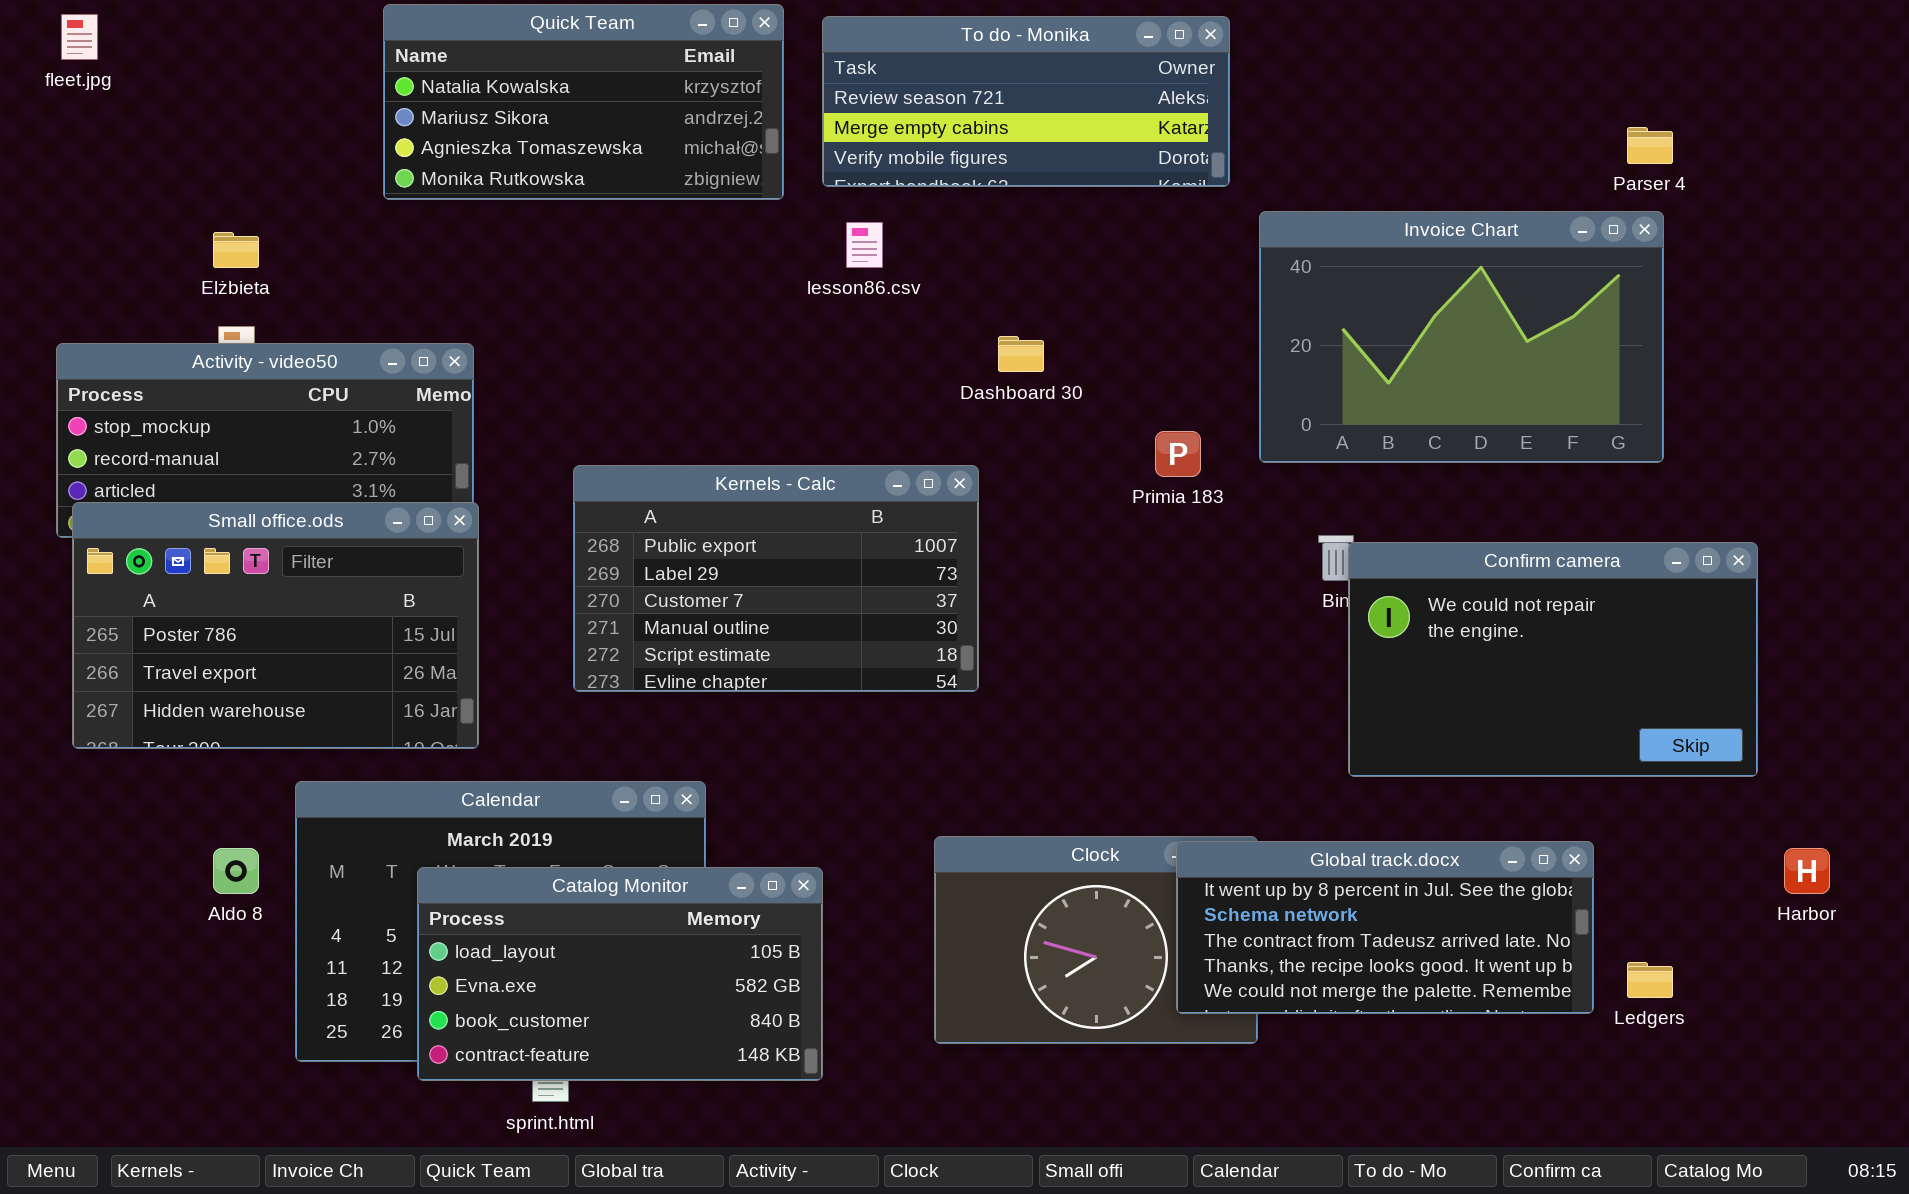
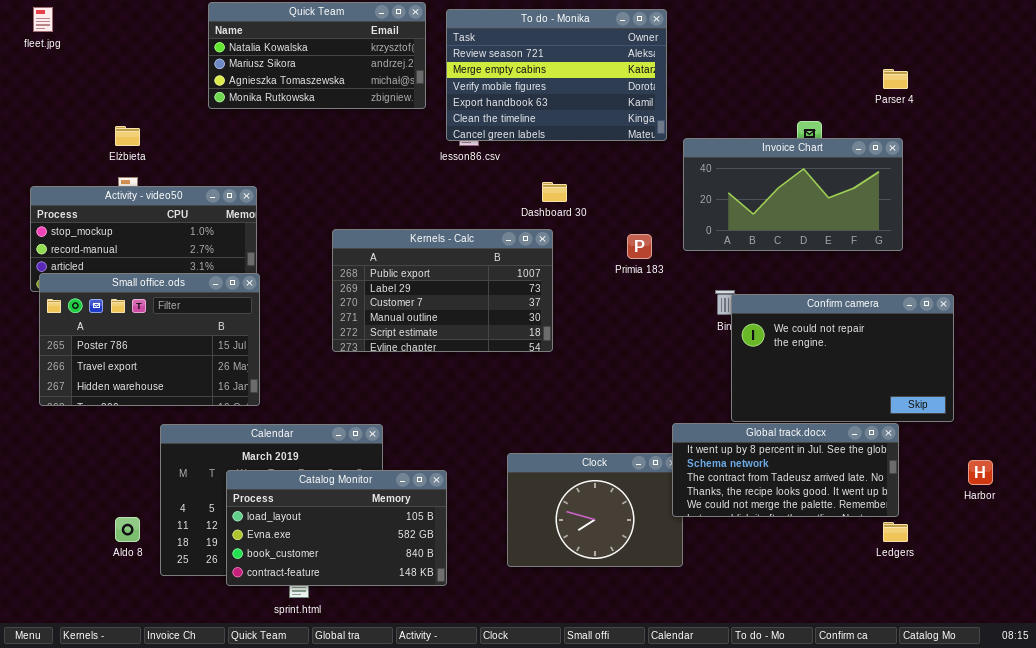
To do - Monika: [822,16,1230,187] -> [446,9,667,141], resized
Invoice Chart: [1259,211,1664,463] -> [683,138,903,251], resized
Kernels - Calc: [573,465,979,692] -> [332,229,553,352], moved
Global track.docx: [1176,841,1594,1014] -> [672,423,899,517], moved
Aldo 8: [213,848,259,894] -> [115,517,140,542], moved

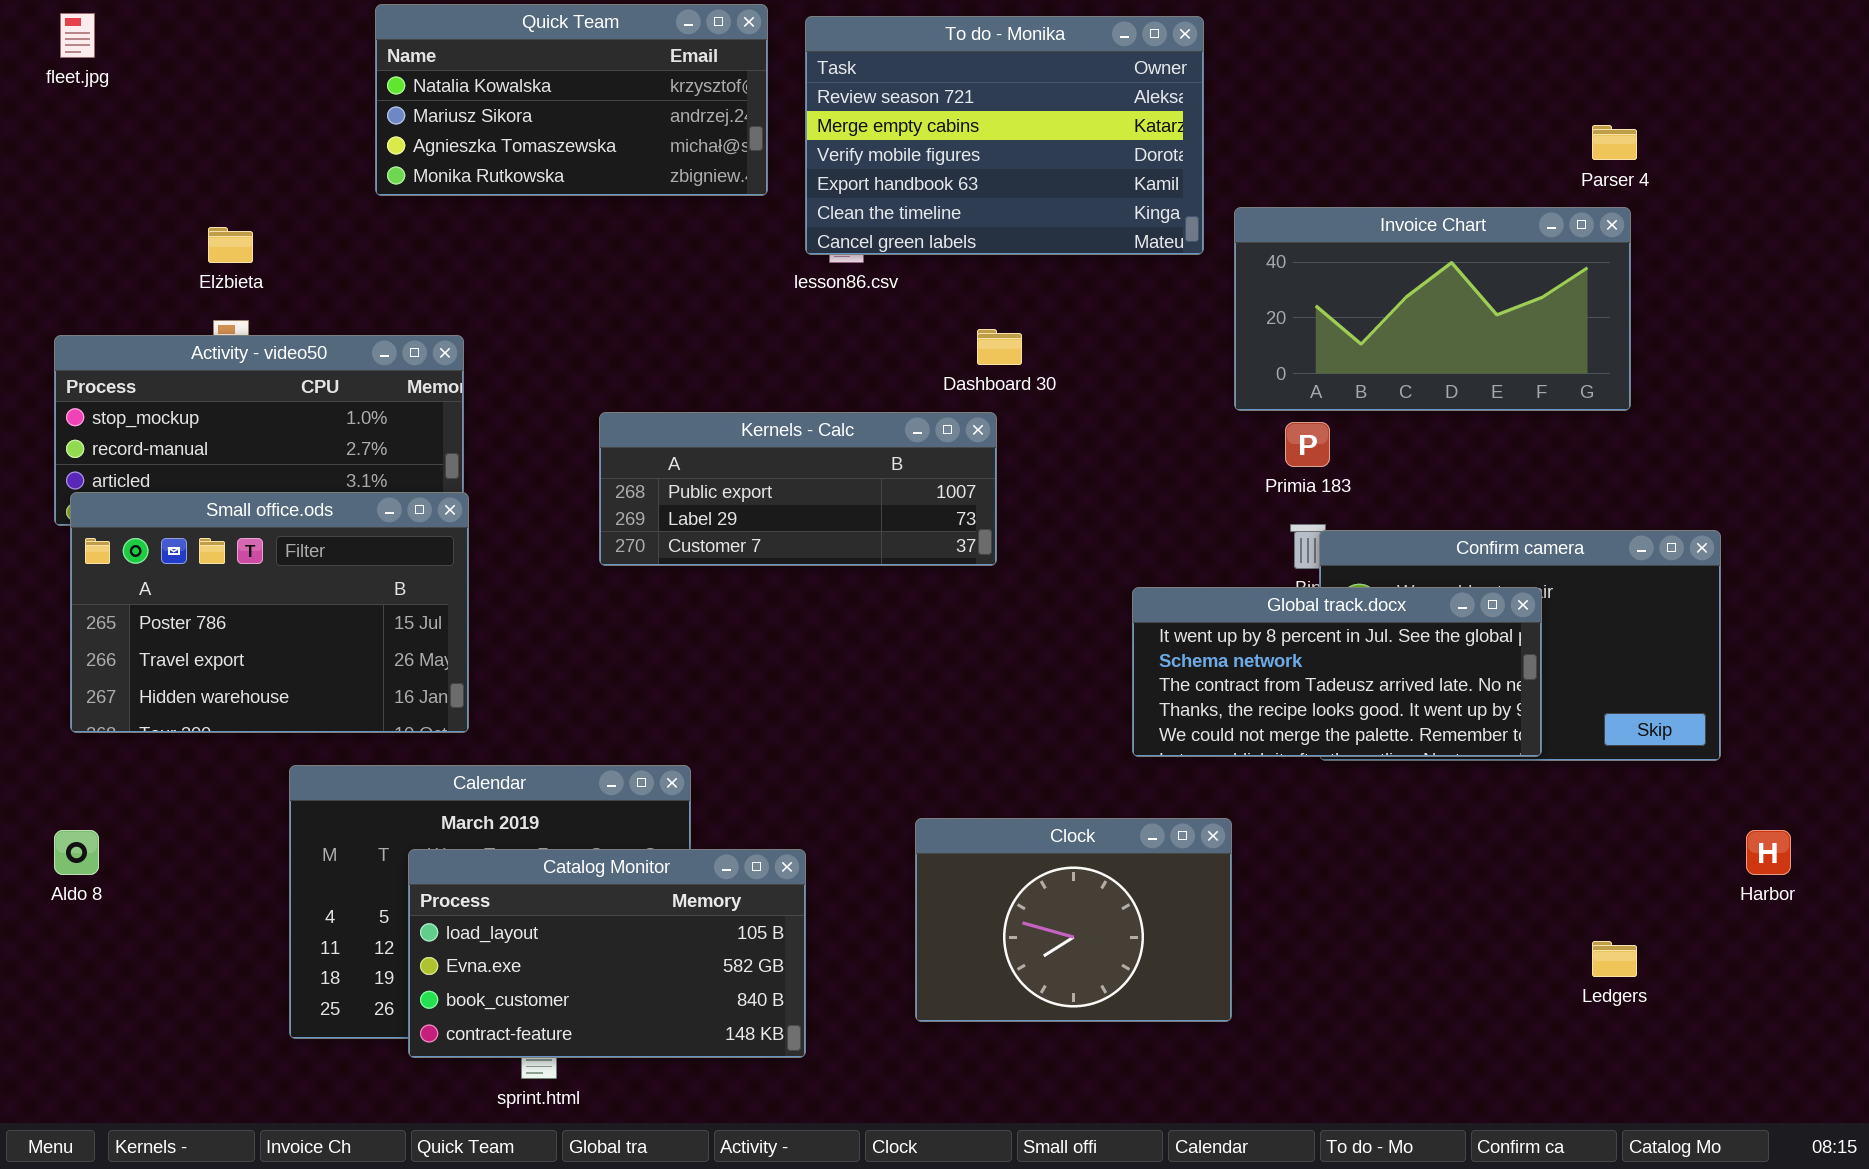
Invoice Chart: [683,138,903,251] -> [1234,207,1631,411], moved
Kernels - Calc: [332,229,553,352] -> [599,412,997,566], resized
Primia 183: [627,234,652,259] -> [1285,422,1330,467], moved
Global track.docx: [672,423,899,517] -> [1132,587,1542,757], moved
Aldo 8: [115,517,140,542] -> [54,830,99,875], moved

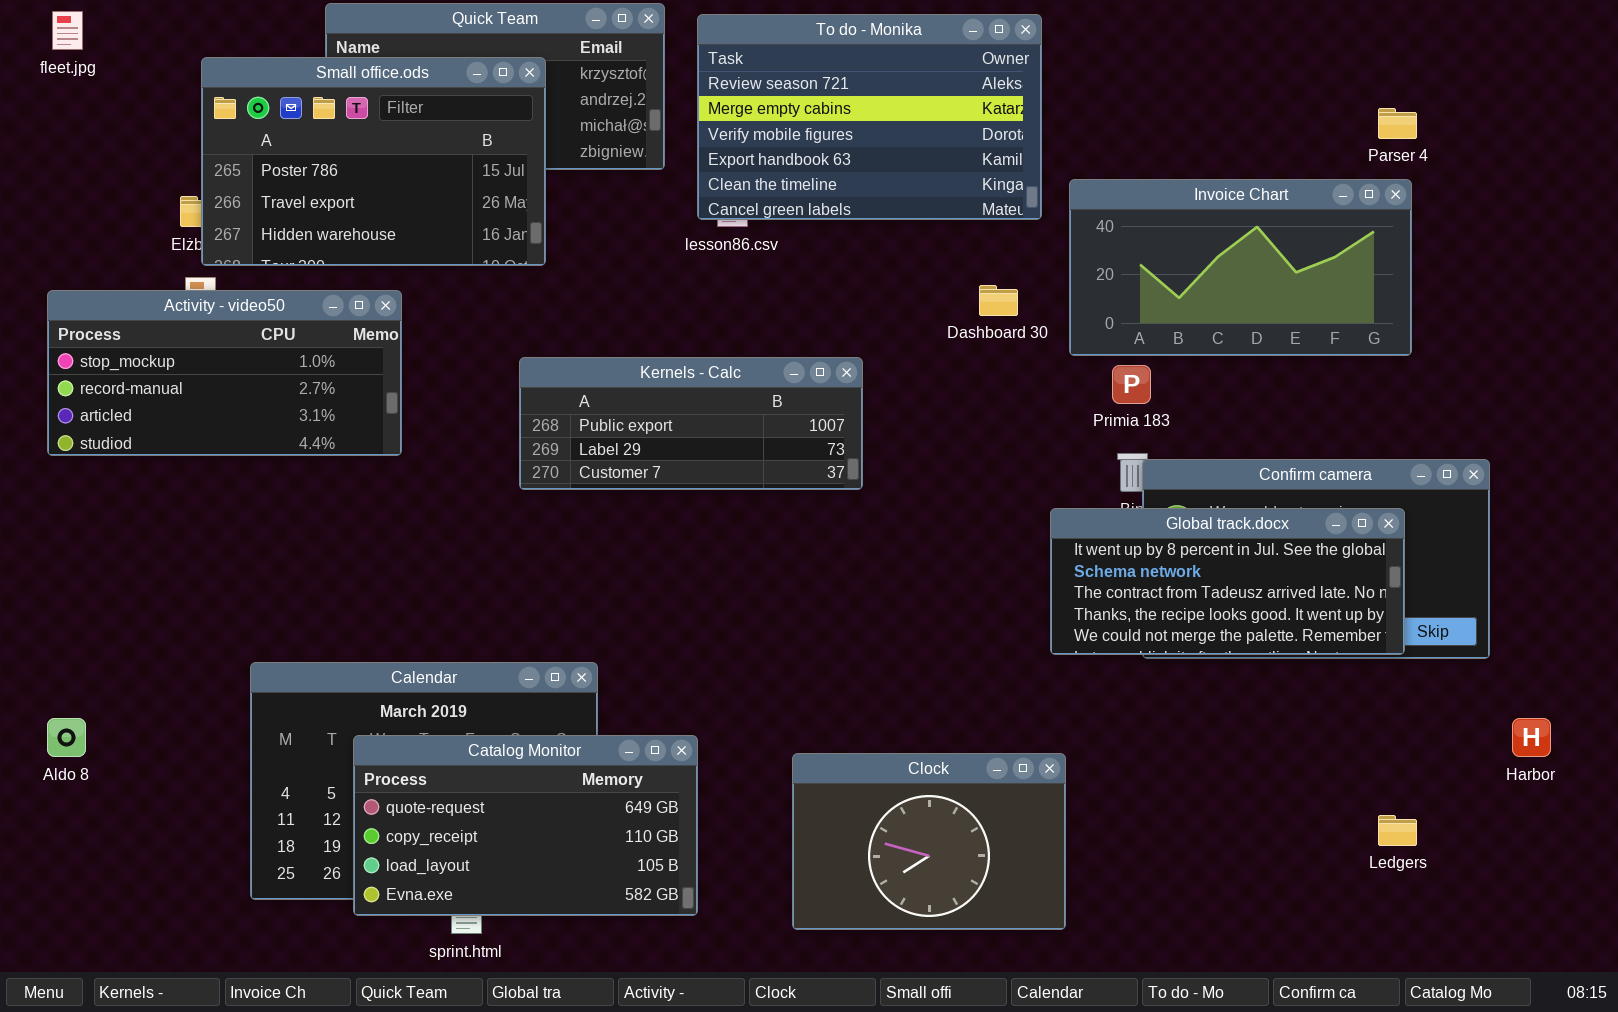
Dashboard 30: [977,329,1022,365] -> [979,285,1018,316], moved
Small office.ods: [70,492,469,733] -> [201,57,546,266], moved
Global track.docx: [1132,587,1542,757] -> [1050,508,1405,655], moved
Clock: [915,818,1232,1022] -> [792,753,1066,930], moved
Catalog Monitor: [408,849,806,1058] -> [353,735,698,916], scrolled up 2 rows

